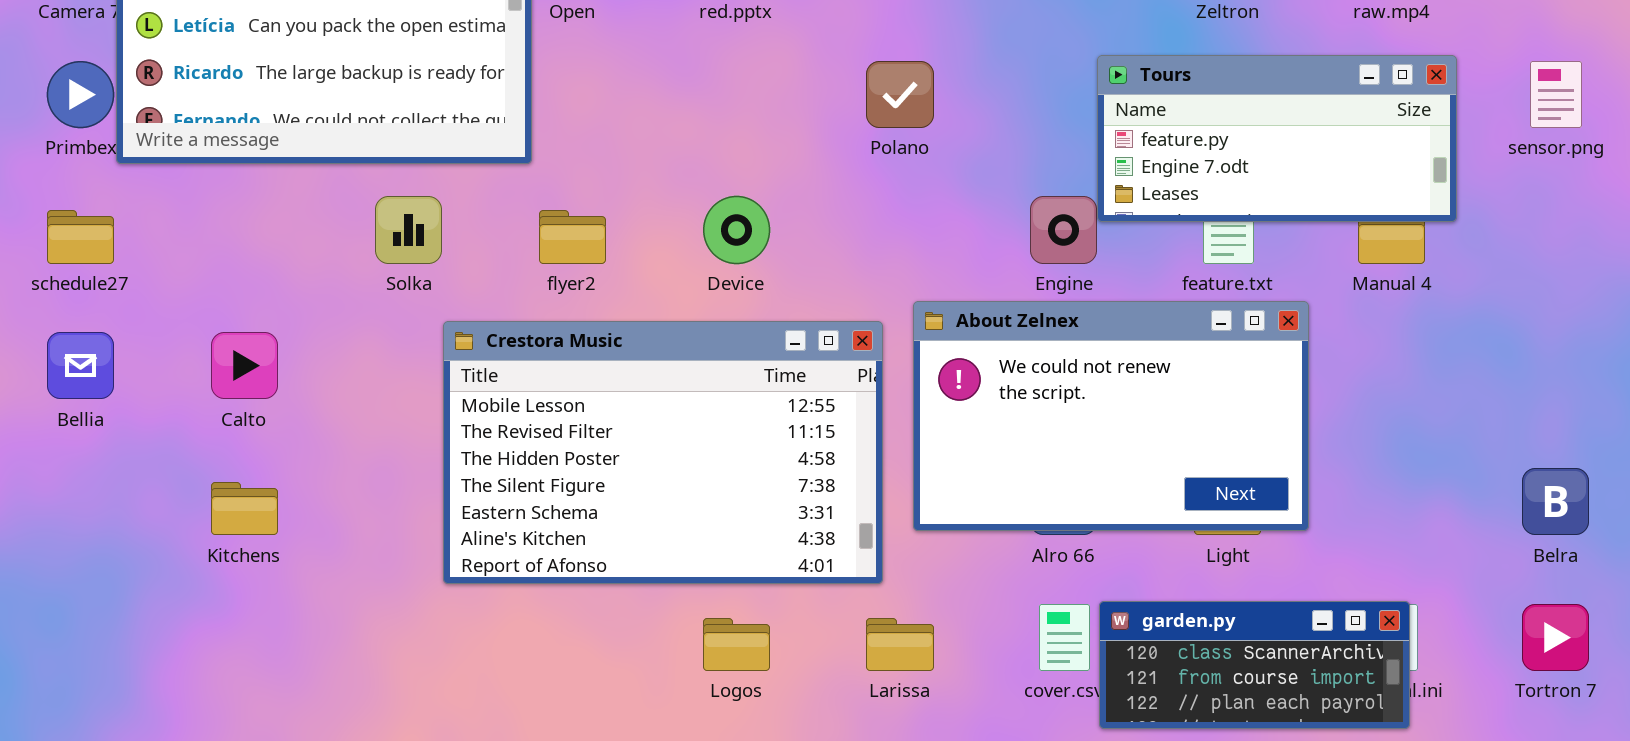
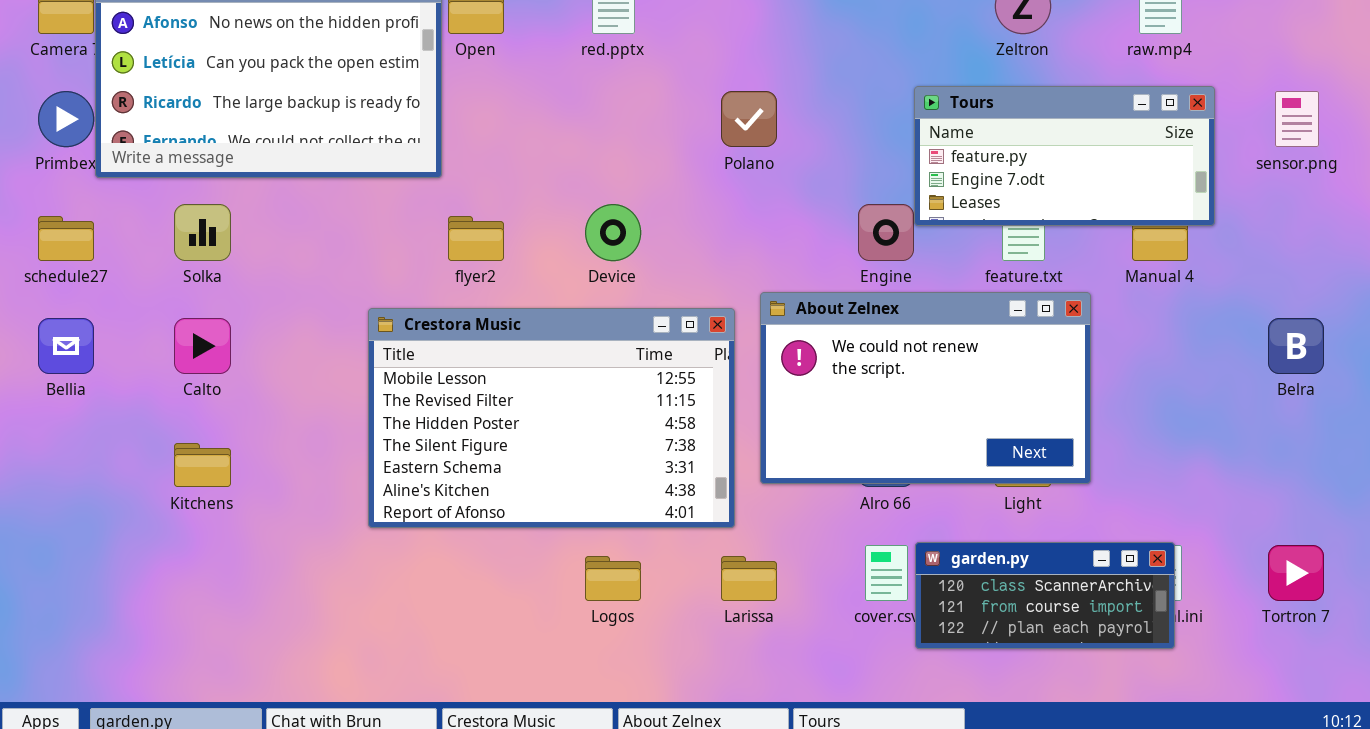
Solka: [375,196,442,264] -> [174,204,231,261], moved
Belra: [1522,468,1589,535] -> [1268,318,1324,374], moved

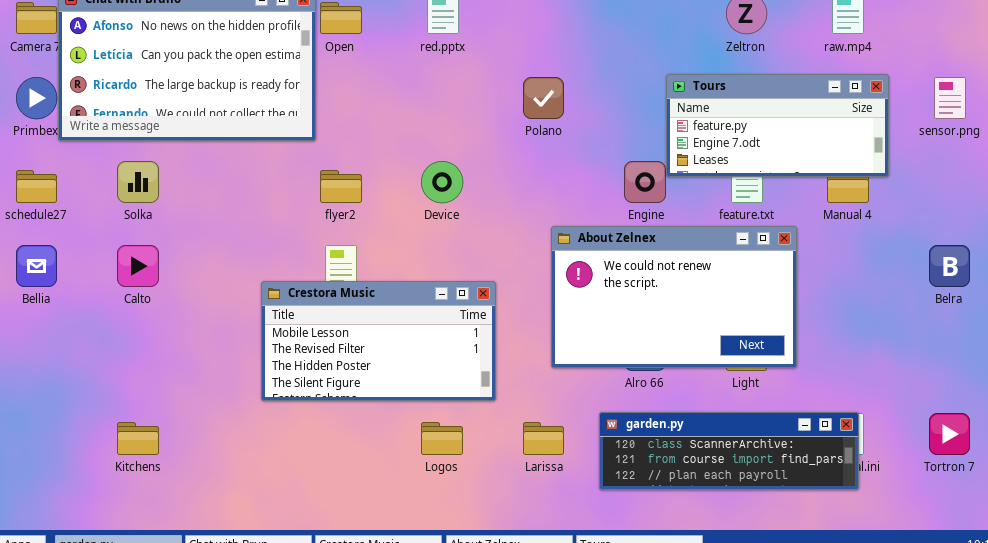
Crestora Music: [368,308,735,528] -> [261,281,496,401], resized
Kitchens: [174,443,231,487] -> [117,422,159,455], moved
garden.py: [915,542,1175,649] -> [599,412,859,490], resized

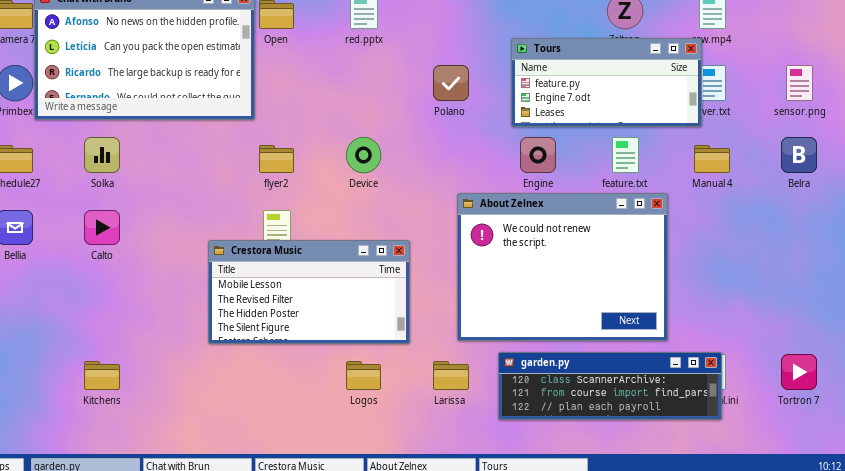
Tours: [666,74,889,177] -> [511,38,702,127], moved
About Zelnex: [551,226,797,368] -> [457,193,668,341], resized
Belra: [929,245,970,287] -> [781,137,817,173], moved

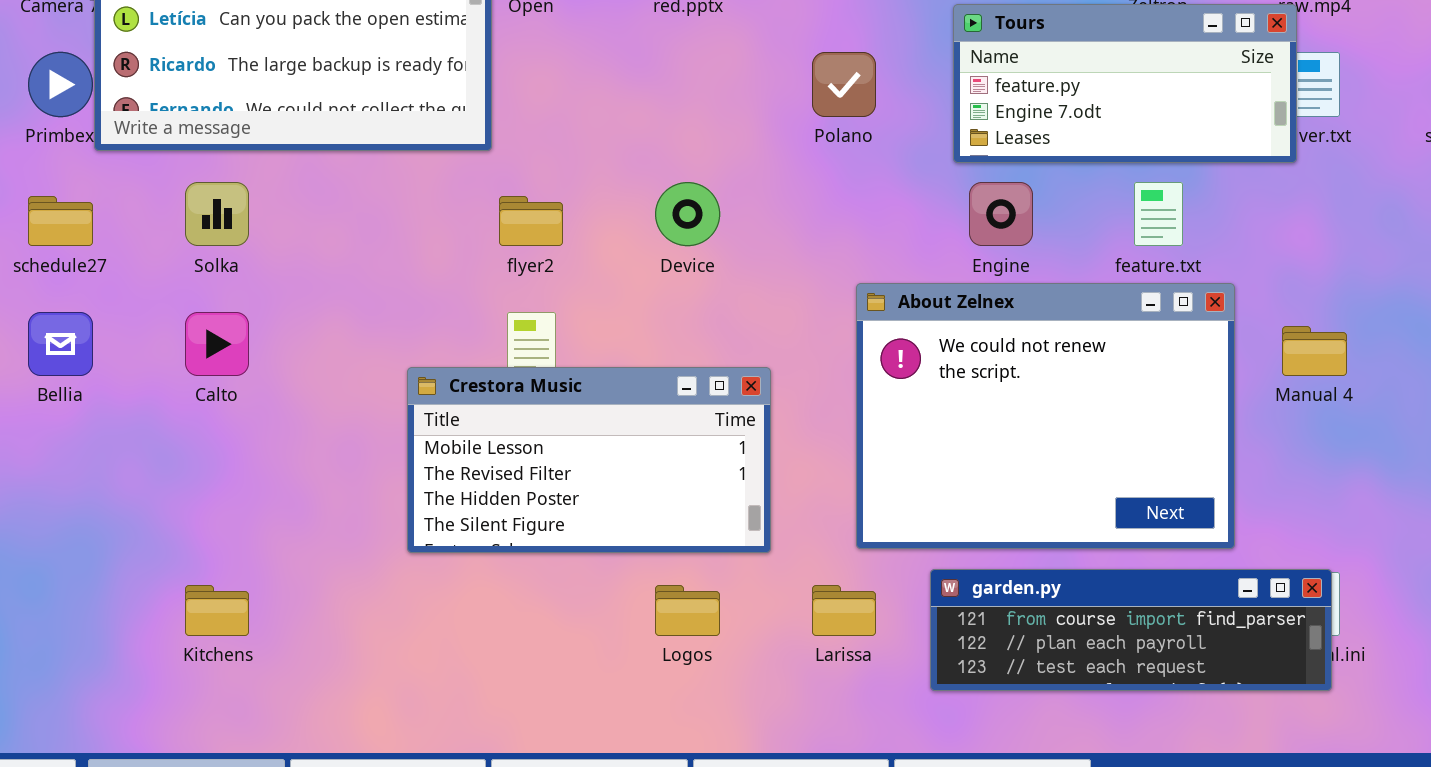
Manual 4: [694,145,730,173] -> [1282,326,1347,376], moved
garden.py: [498,352,722,420] -> [930,569,1332,691], scrolled down 1 row

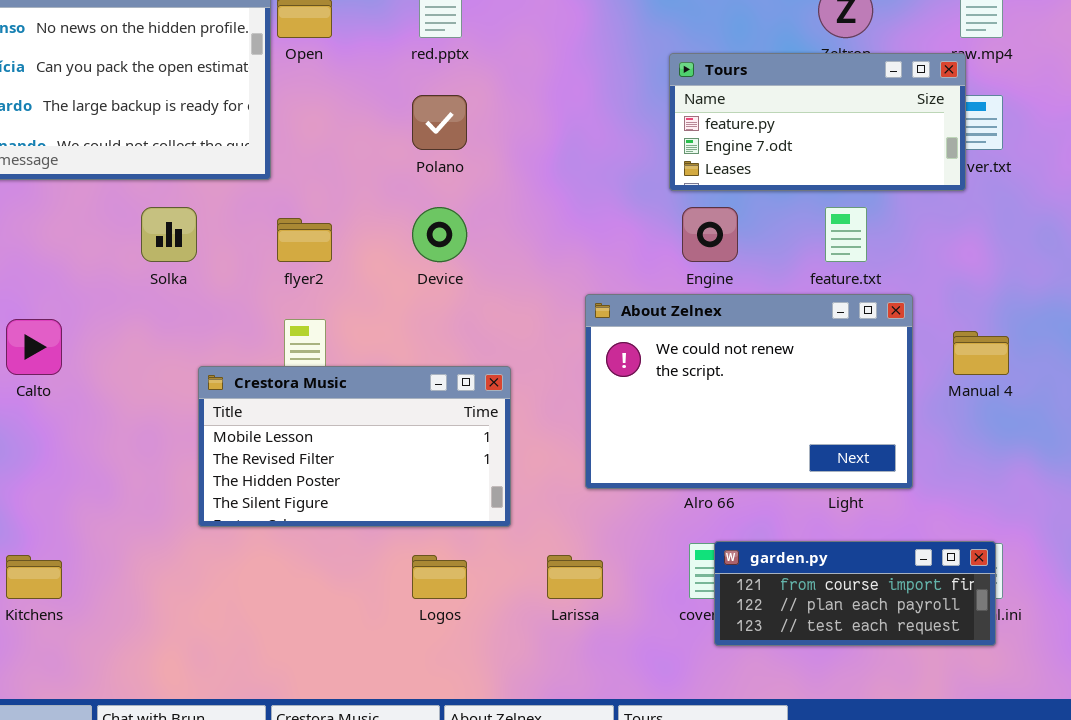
Polano: [812,52,876,117] -> [412,95,467,150], moved
Solka: [185,182,249,246] -> [141,207,197,262], moved
About Zelnex: [856,283,1235,549] -> [585,294,913,489], resized
garden.py: [930,569,1332,691] -> [714,541,996,646], resized

